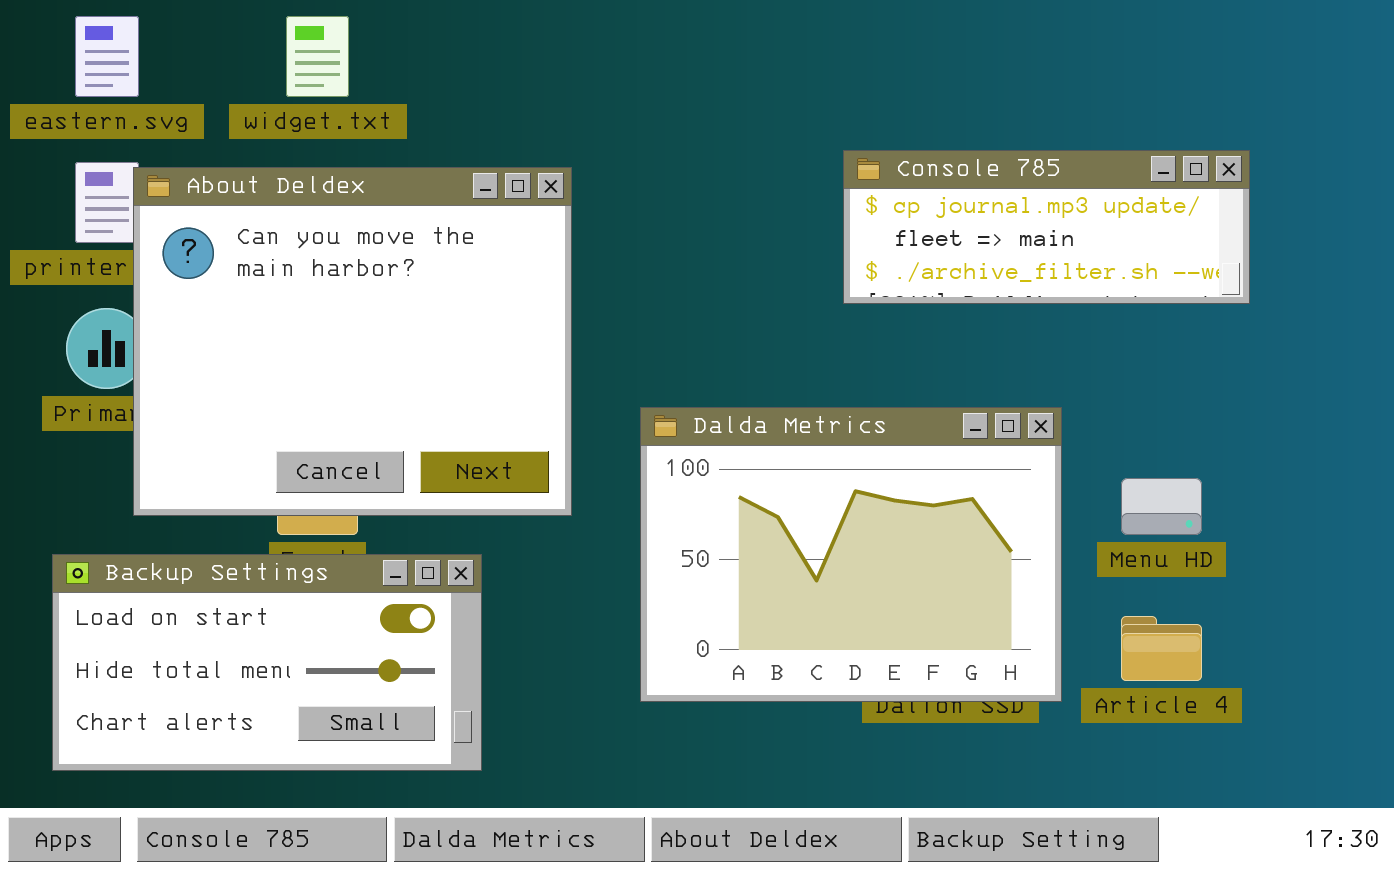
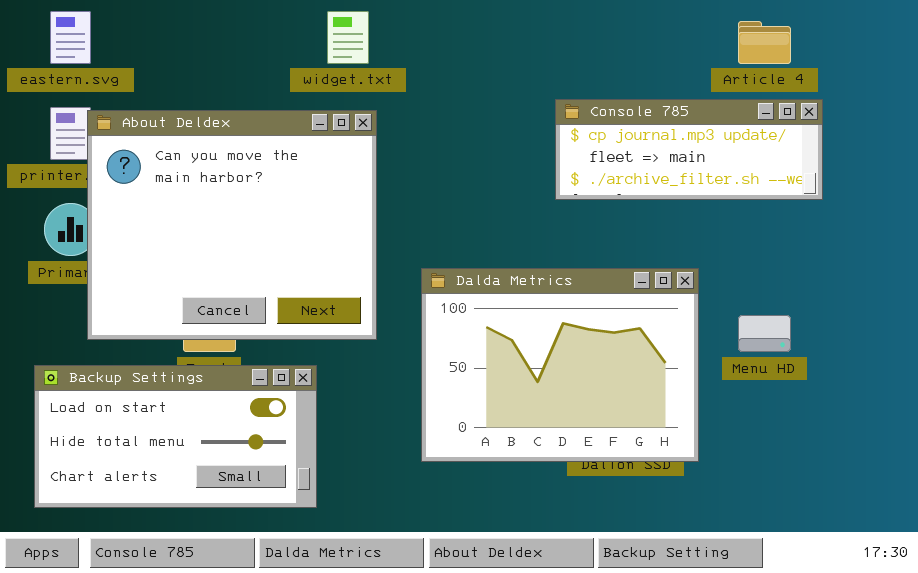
widget.txt: [286,16,349,97] -> [327,11,369,64], moved
Article 4: [1121,616,1202,681] -> [738,21,791,64], moved

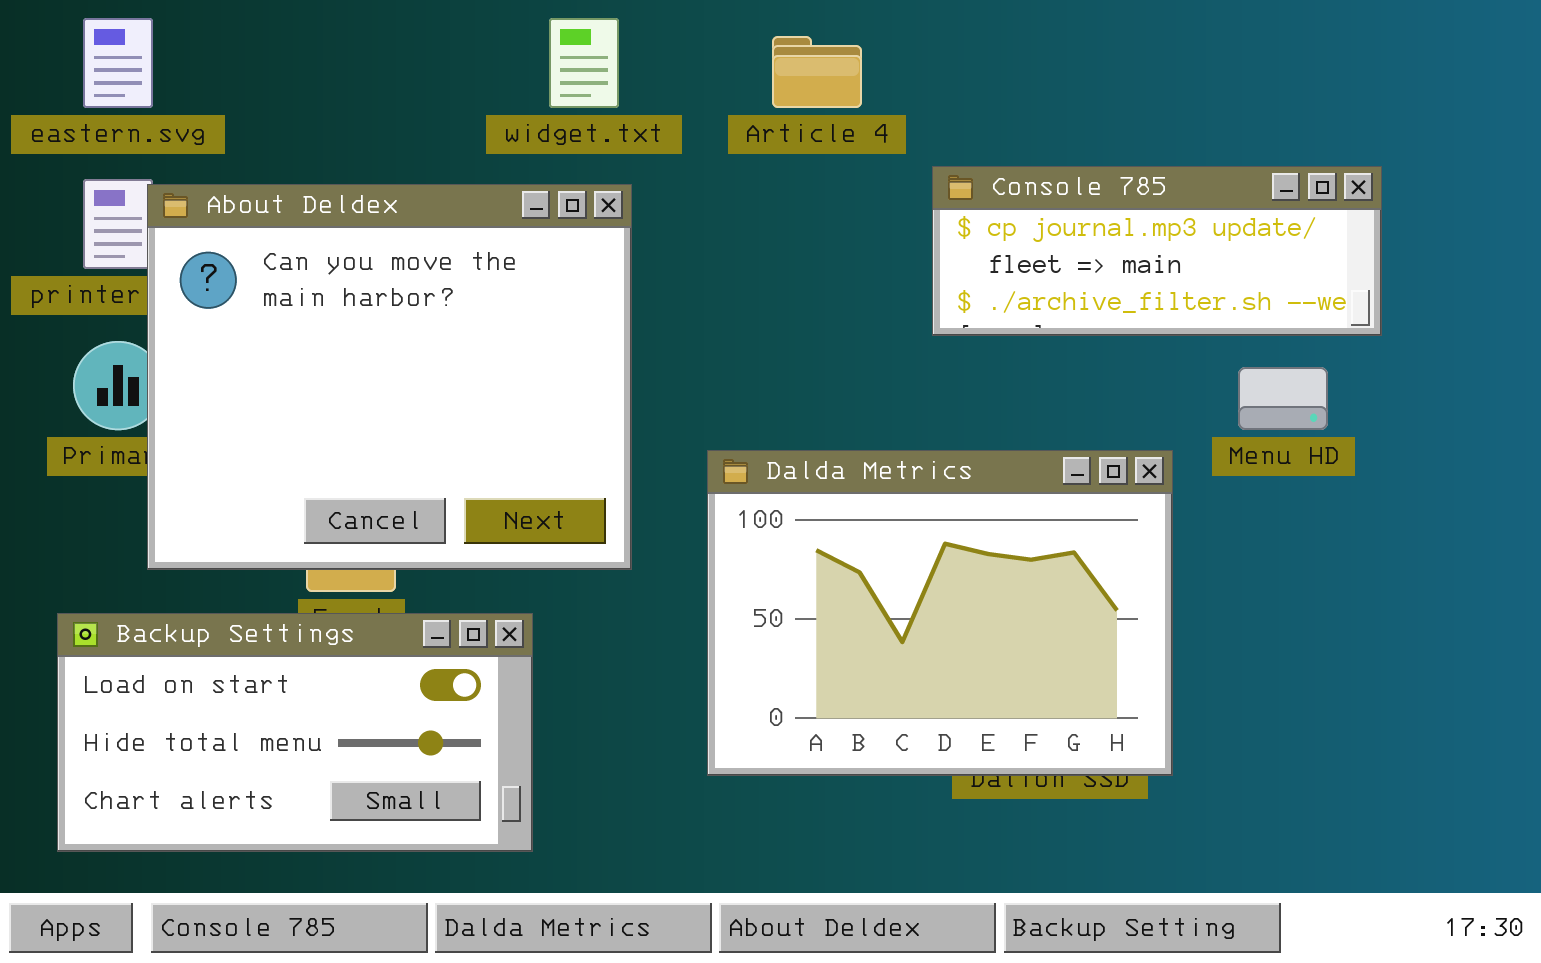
Article 4: [738,21,791,64] -> [772,36,862,108], moved
Menu HD: [738,315,791,352] -> [1238,367,1328,430], moved

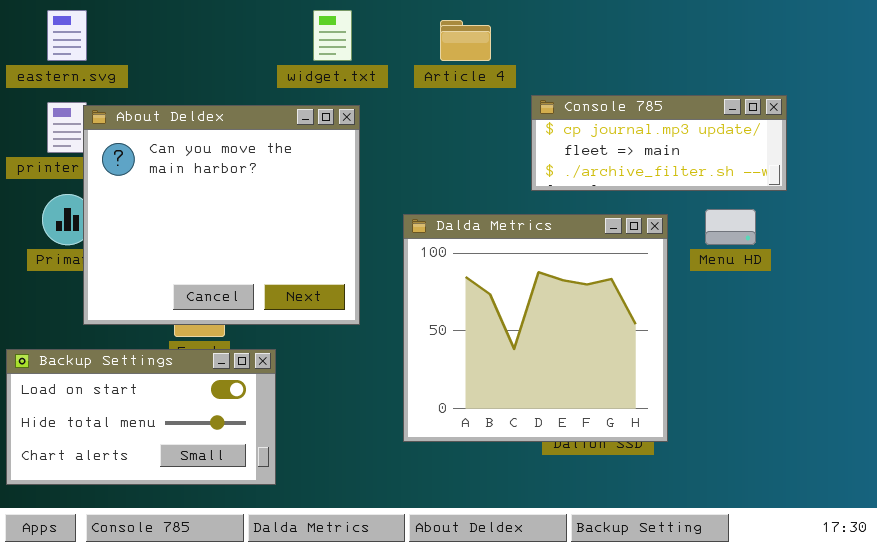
Dalda Metrics: [707,450,1173,776] -> [403,214,668,442], resized
Backup Settings: [57,613,533,852] -> [6,349,276,485], moved

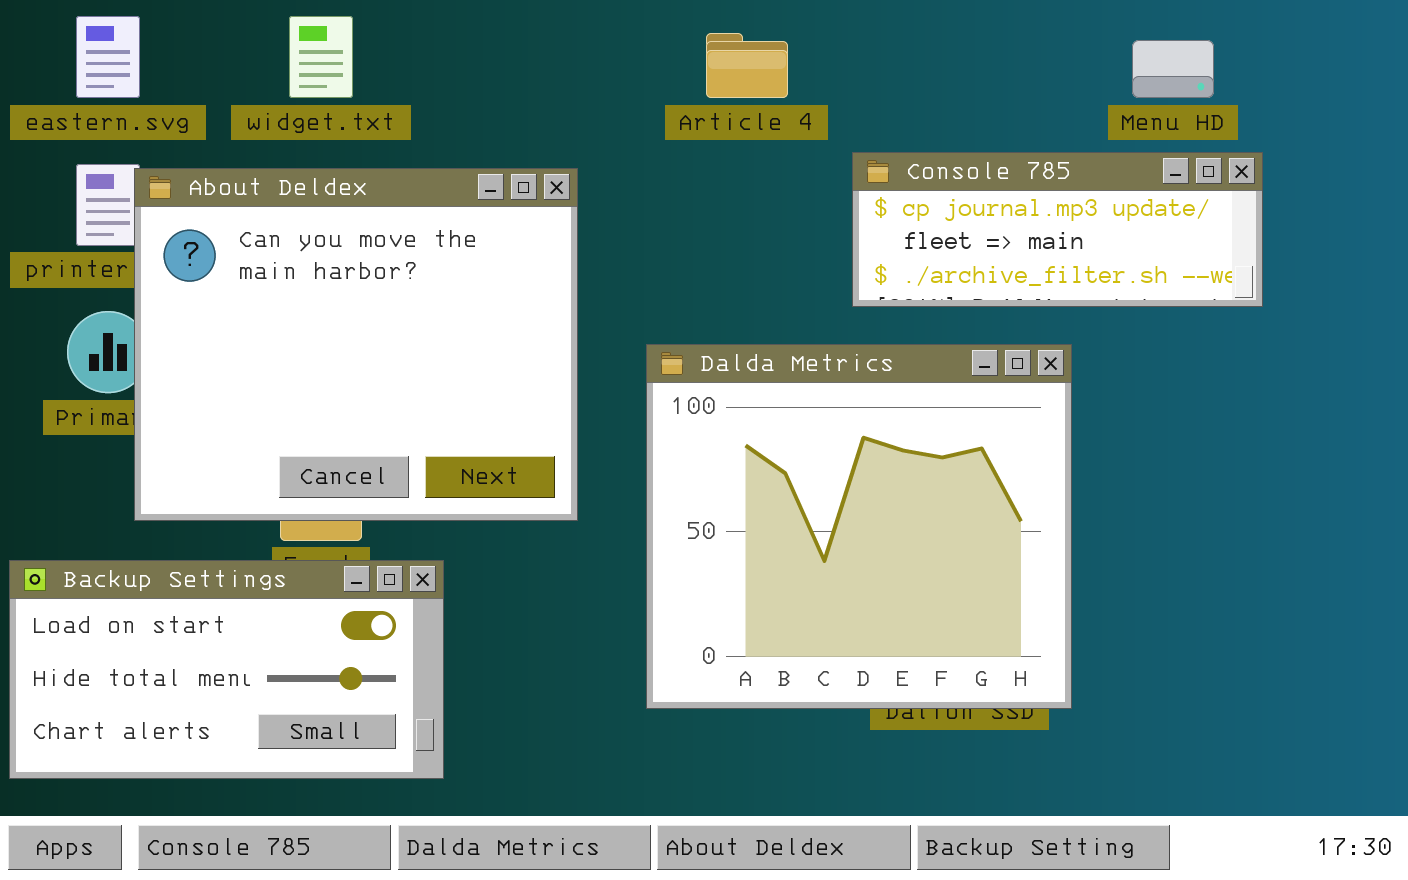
widget.txt: [313,10,352,61] -> [289,16,353,98], moved
Menu HD: [705,209,756,245] -> [1132,40,1214,98], moved

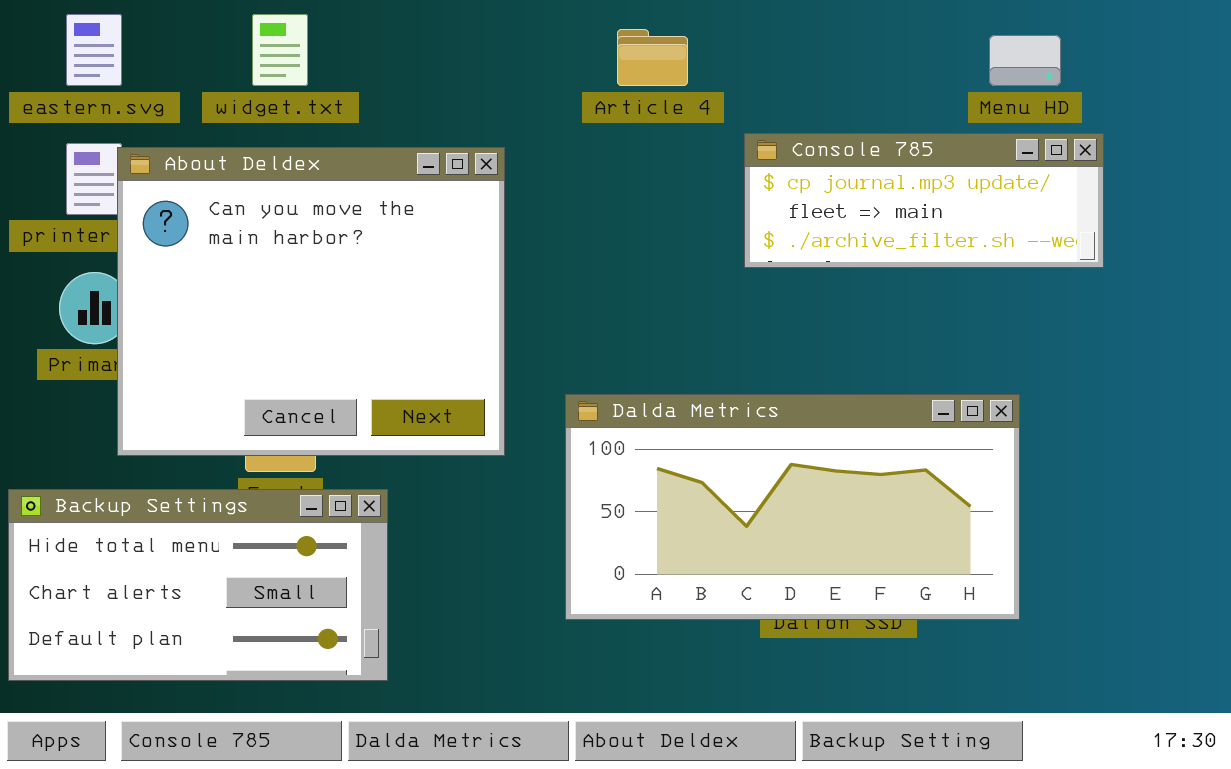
Dalda Metrics: [646,344,1072,709] -> [565,394,1020,620], resized
Backup Settings: [9,560,444,779] -> [8,489,388,681], scrolled down 1 row

